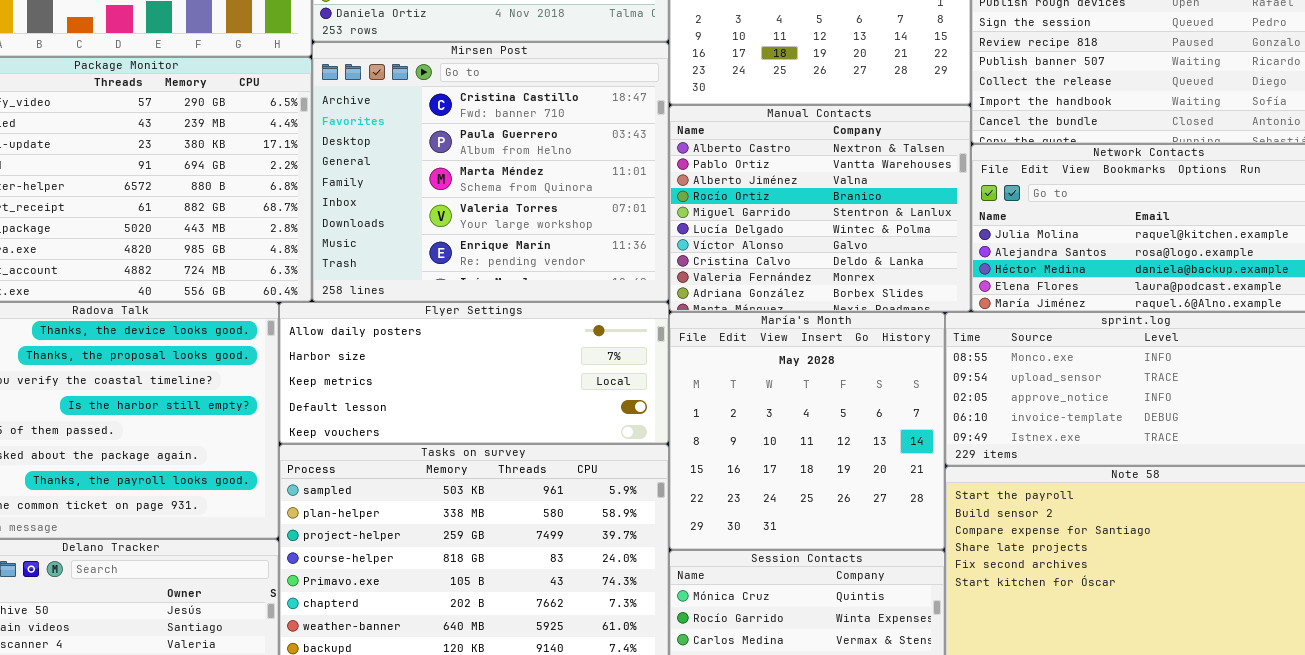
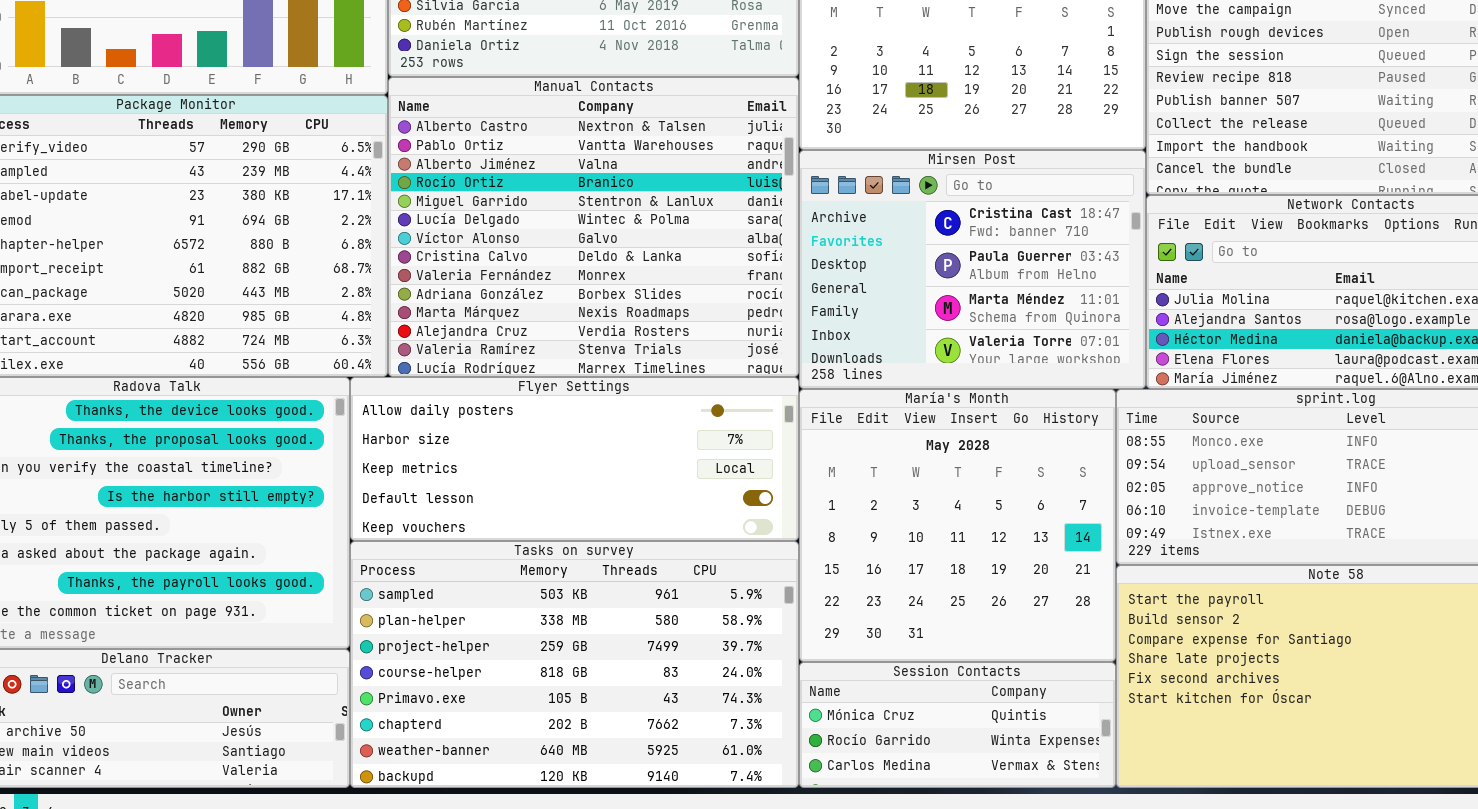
Mirsen Post: [312,42,669,302] -> [799,150,1146,389], moved, resized
Manual Contacts: [669,105,971,312] -> [388,77,799,377], moved, resized

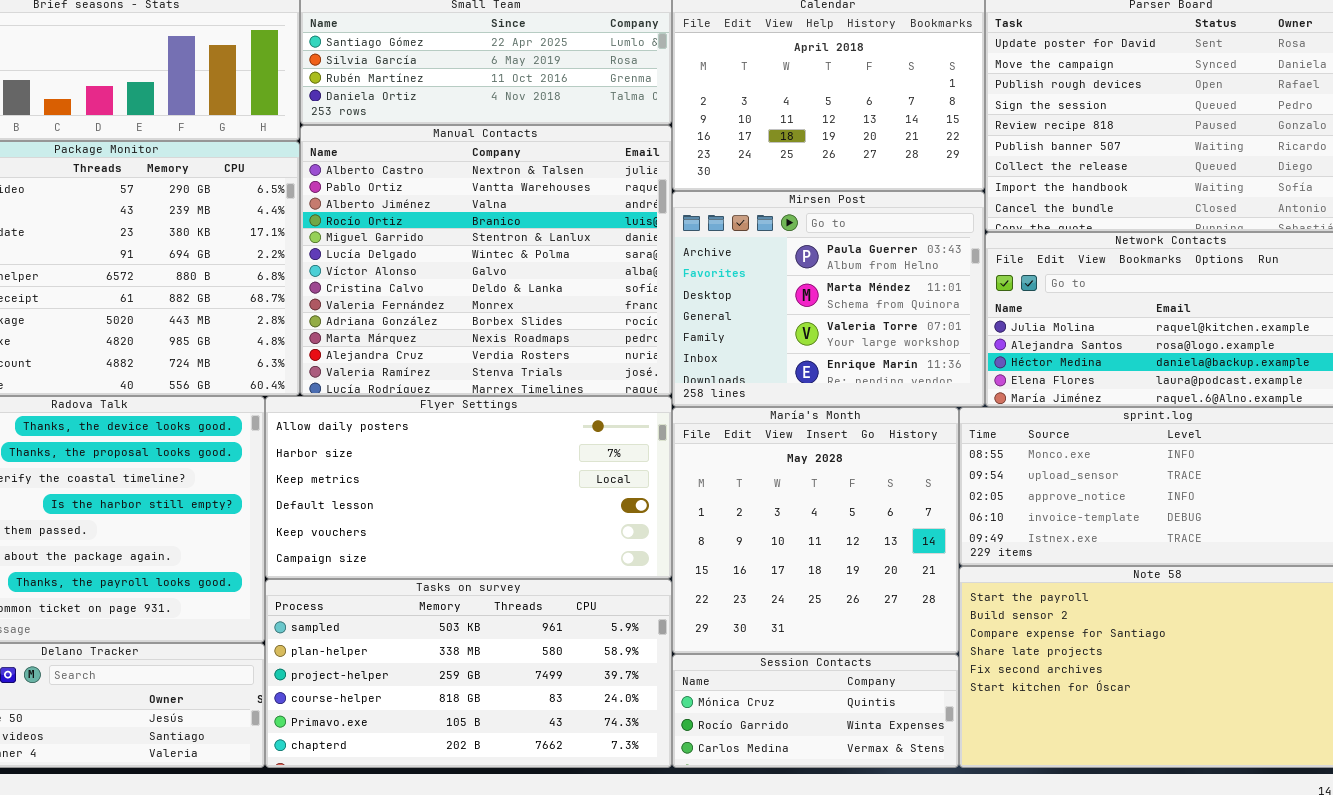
Mirsen Post: [799,150,1146,389] -> [672,191,985,407], scrolled down 1 row
Flyer Settings: [350,377,799,541] -> [265,396,672,579], resized
Tasks on survey: [350,541,799,788] -> [265,579,672,768], resized

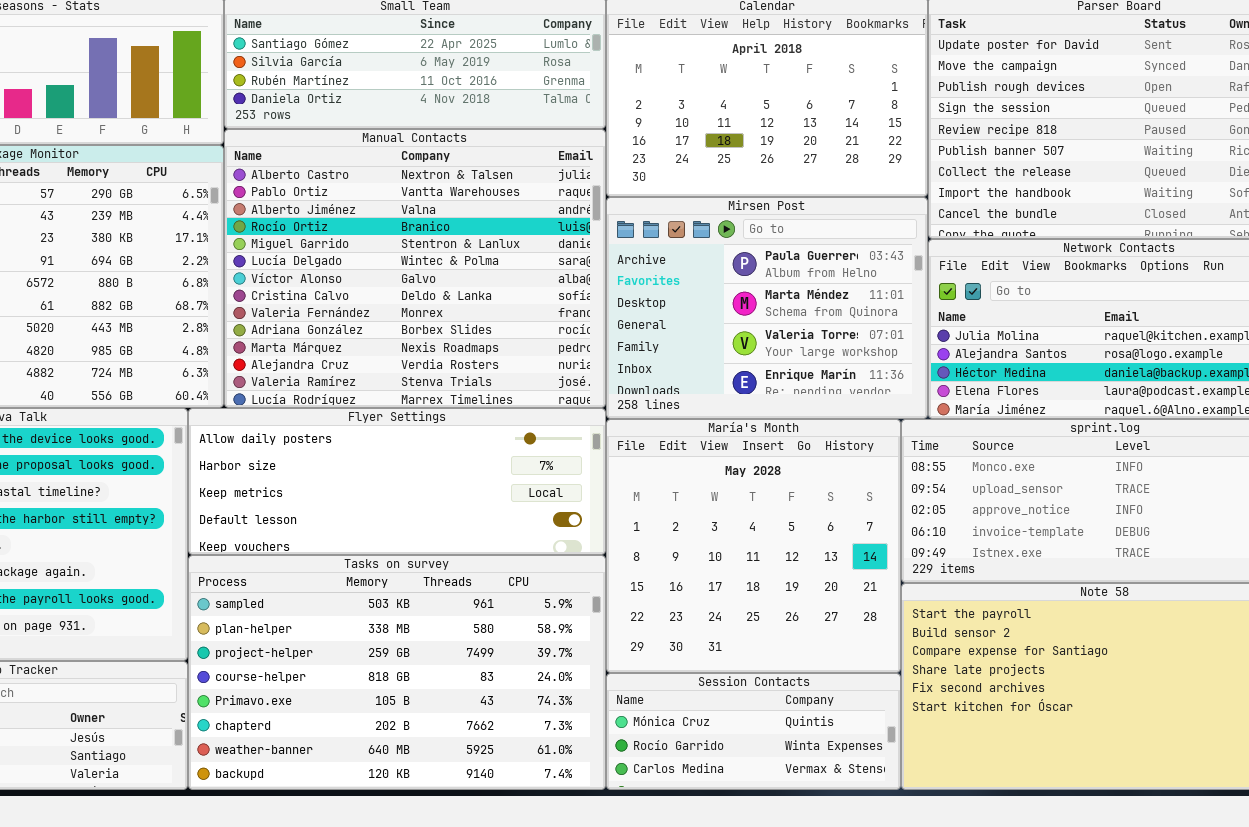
Flyer Settings: [265,396,672,579] -> [188,408,606,555], resized
Tasks on survey: [265,579,672,768] -> [188,555,606,790], resized

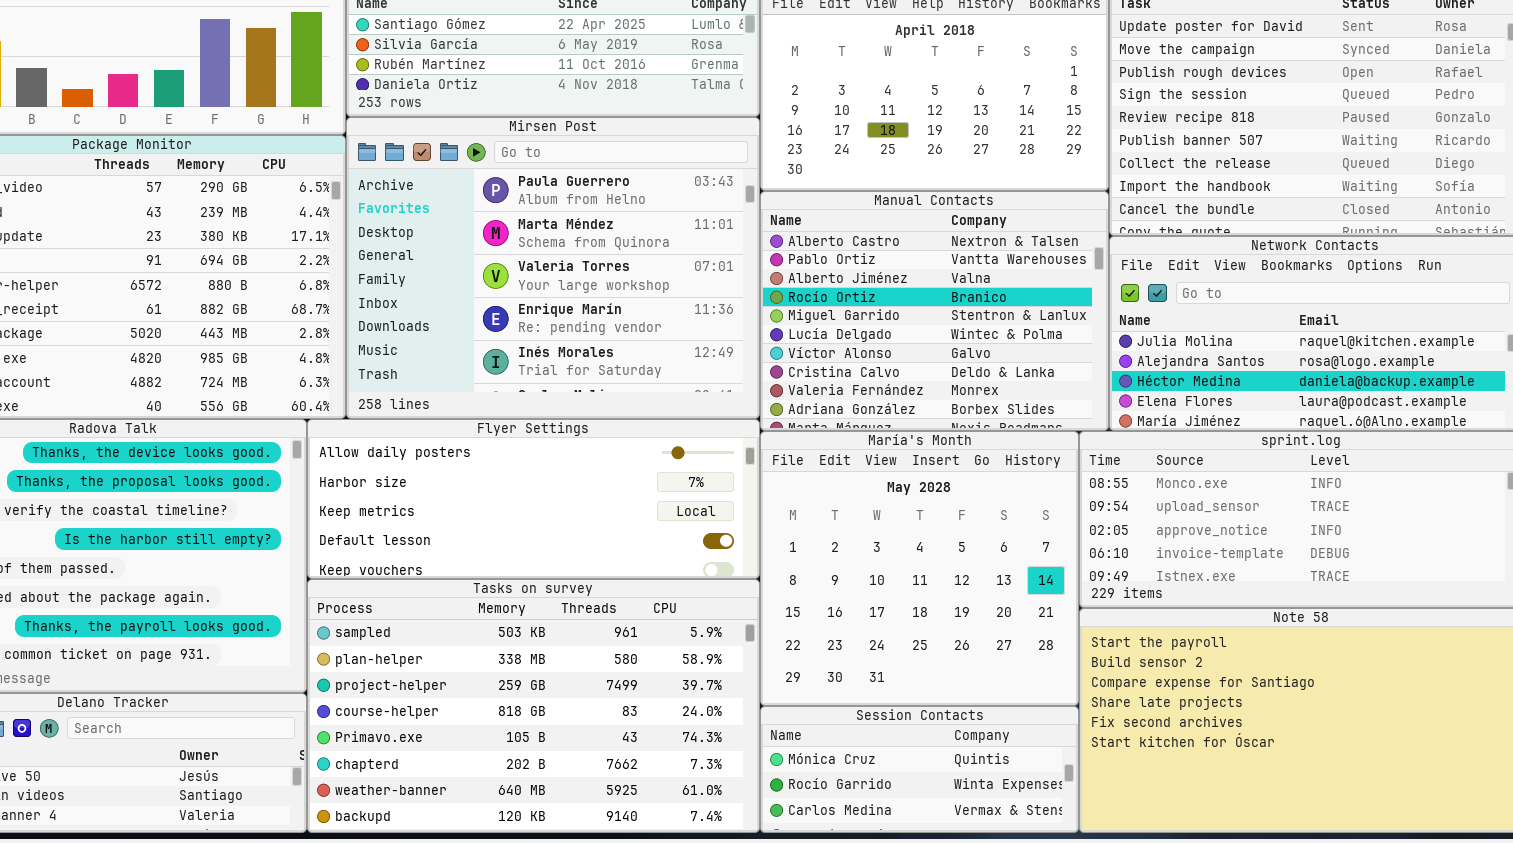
Manual Contacts: [224,129,606,408] -> [760,191,1109,431], moved, resized
Mirsen Post: [606,197,928,419] -> [346,117,760,419], moved, resized

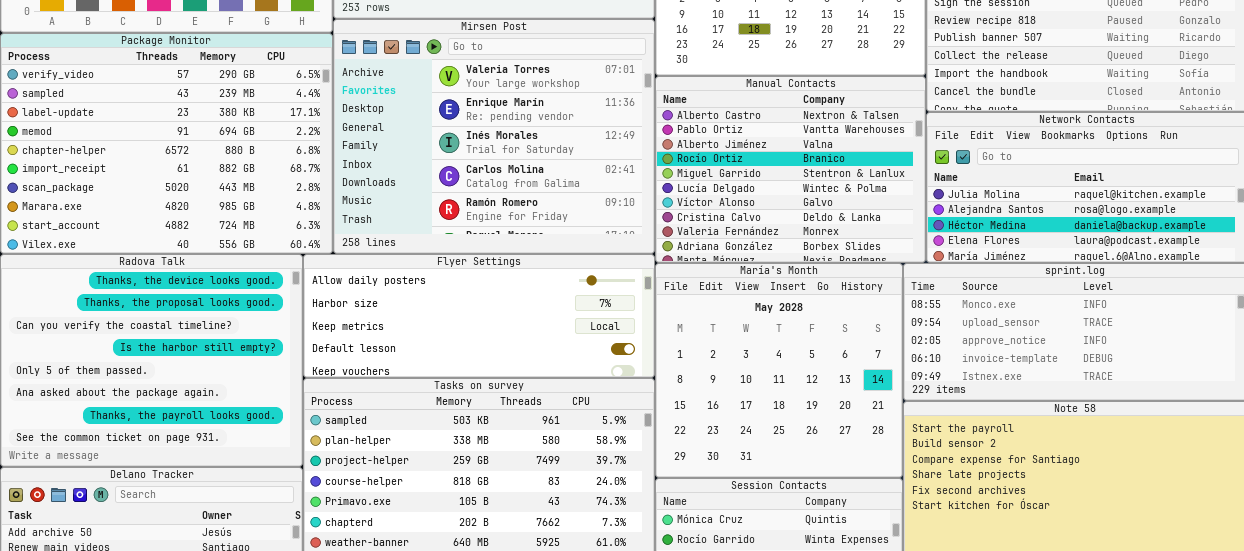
Mirsen Post: [346,117,760,419] -> [333,19,655,254], scrolled down 2 rows

